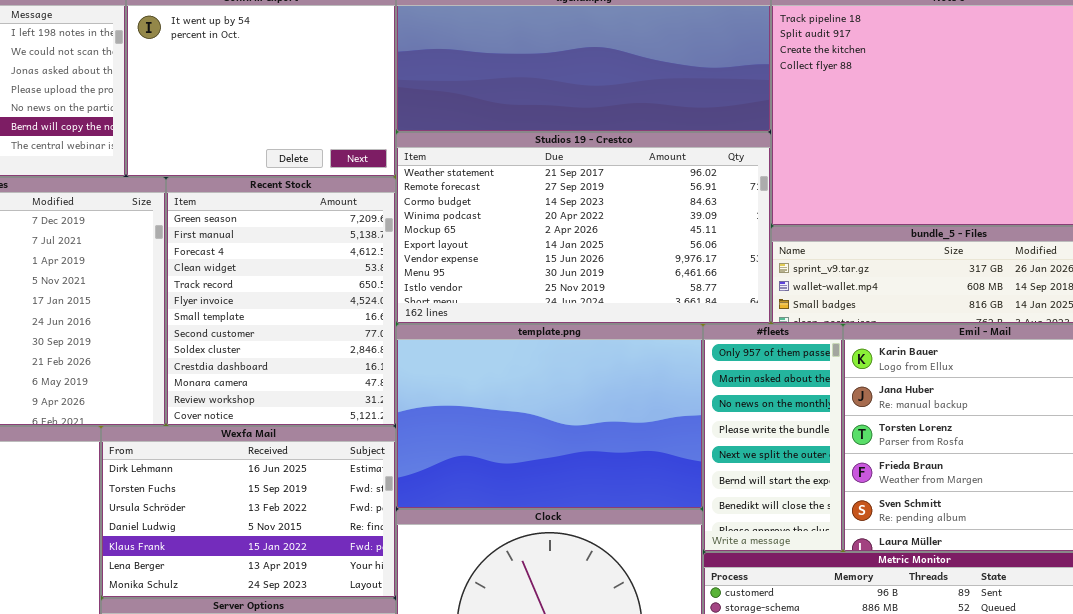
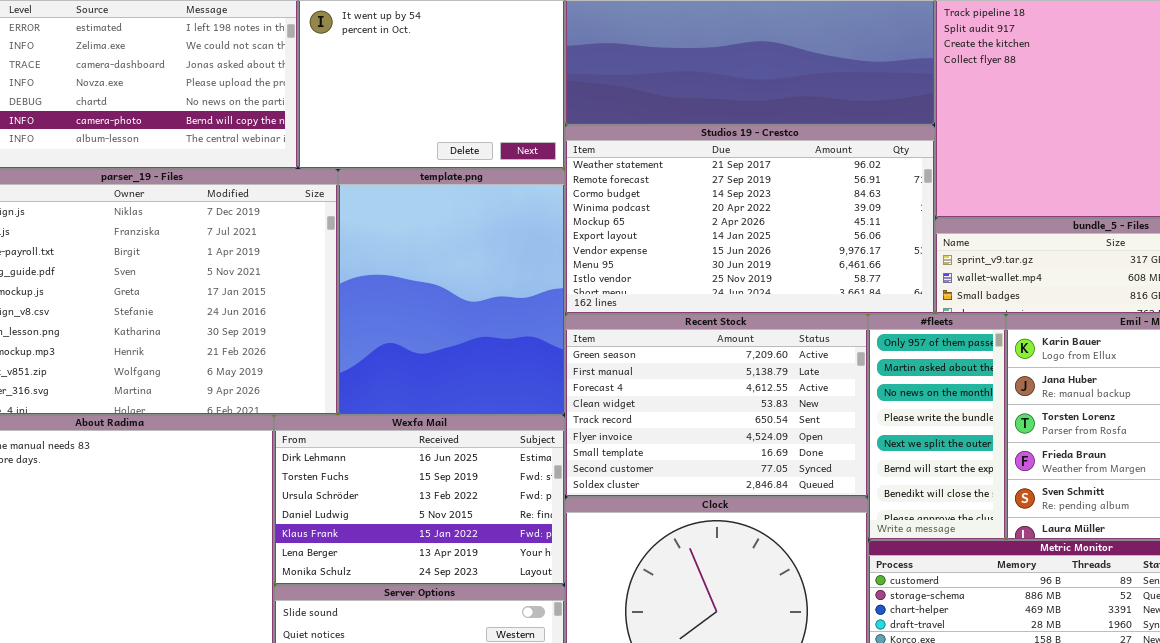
Recent Stock: [166,177,396,426] -> [565,314,868,497], moved, resized
template.png: [396,324,703,509] -> [338,169,565,415], moved, resized

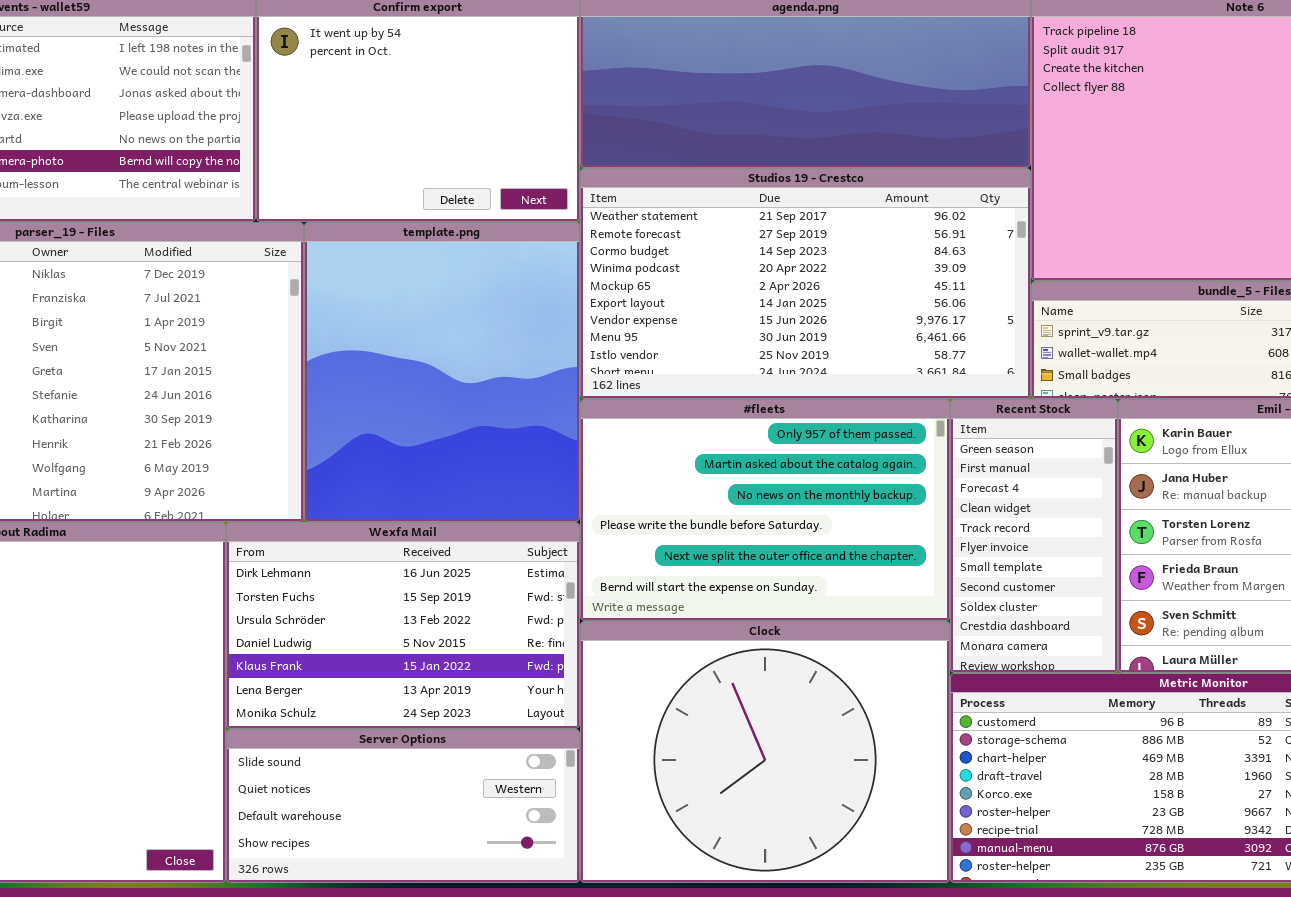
Recent Stock: [565,314,868,497] -> [950,399,1118,673], moved, resized
#fleets: [868,314,1006,540] -> [580,399,950,621], moved, resized

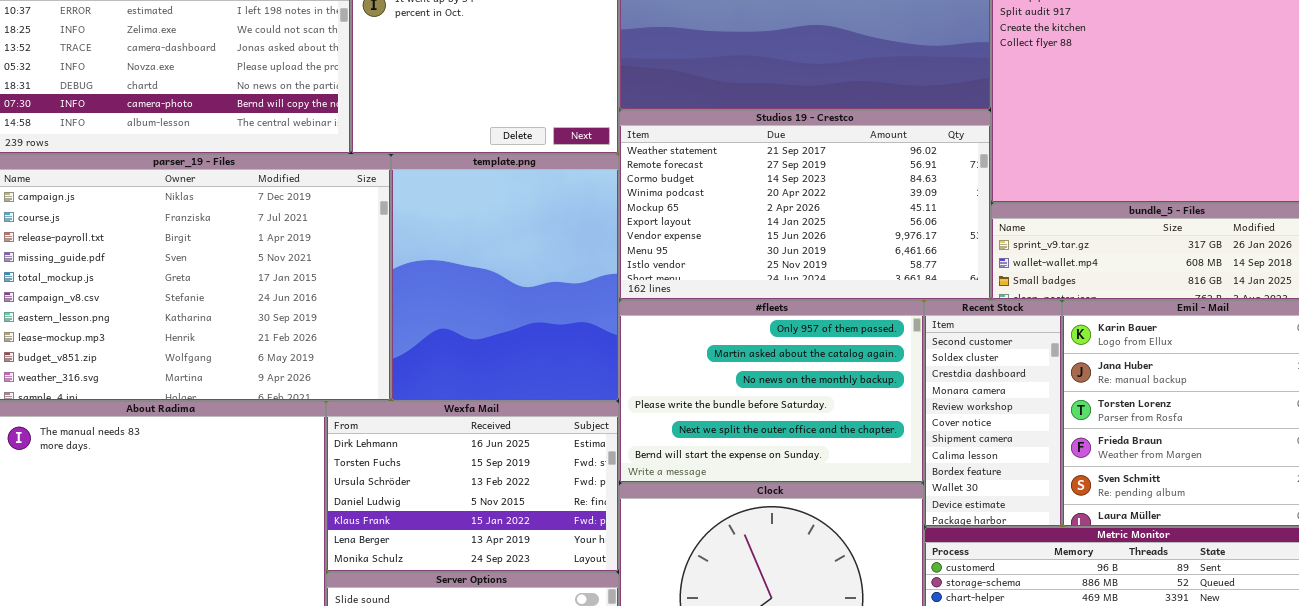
Recent Stock: [950,399,1118,673] -> [924,300,1062,527], scrolled down 7 rows

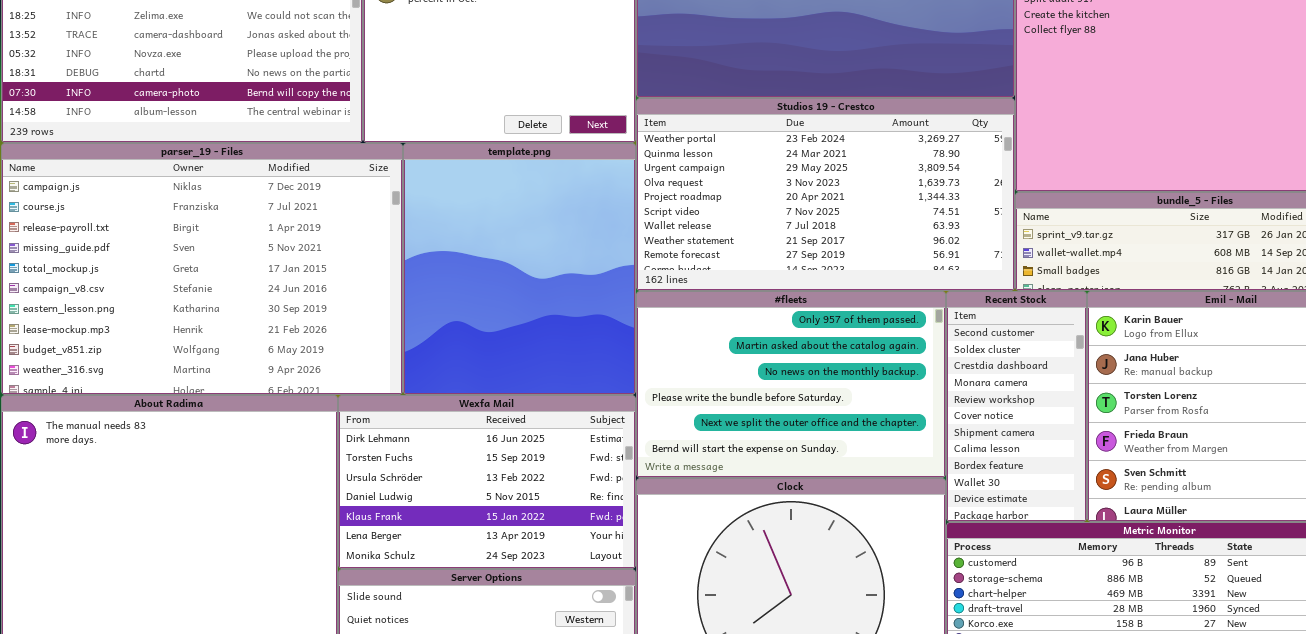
Studios 19 - Crestco: [619,110,991,300] -> [636,98,1015,291], scrolled up 7 rows

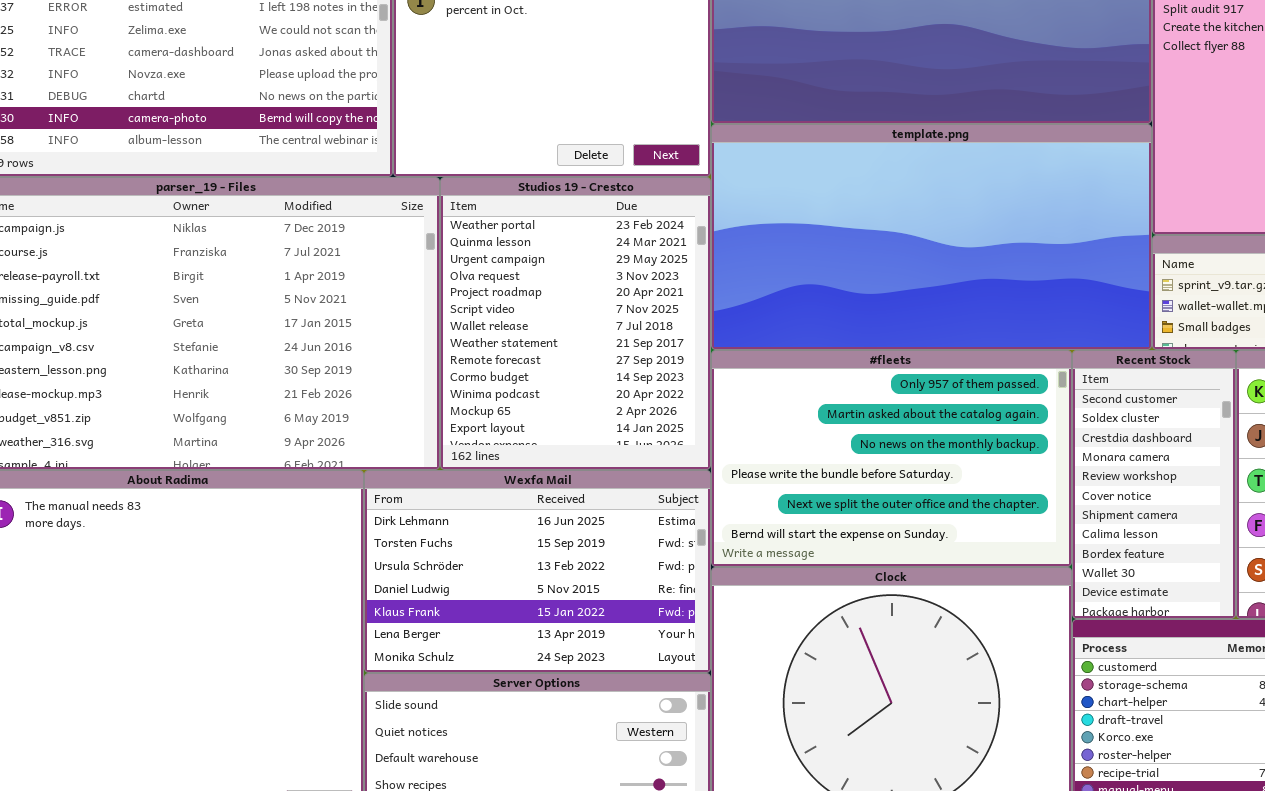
Studios 19 - Crestco: [636,98,1015,291] -> [440,177,711,470], moved, resized
template.png: [403,143,636,395] -> [711,124,1152,350], moved, resized

